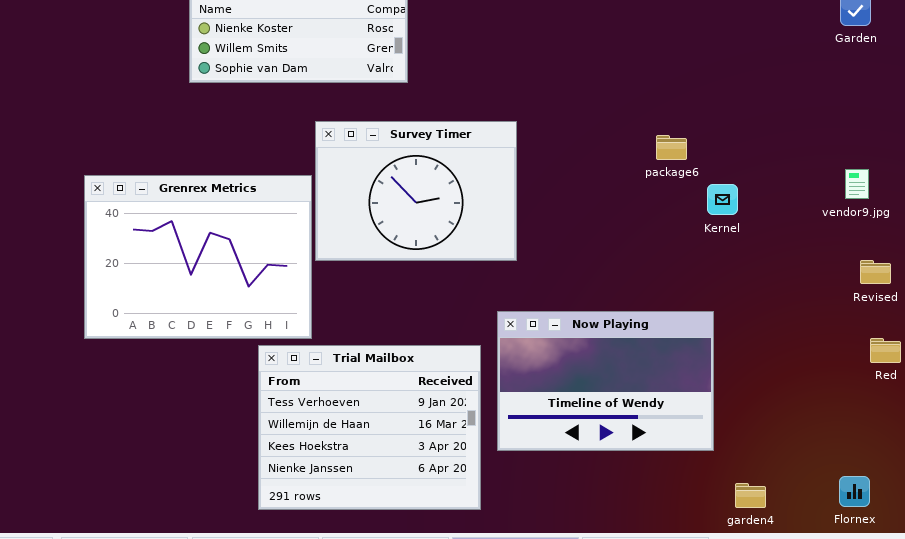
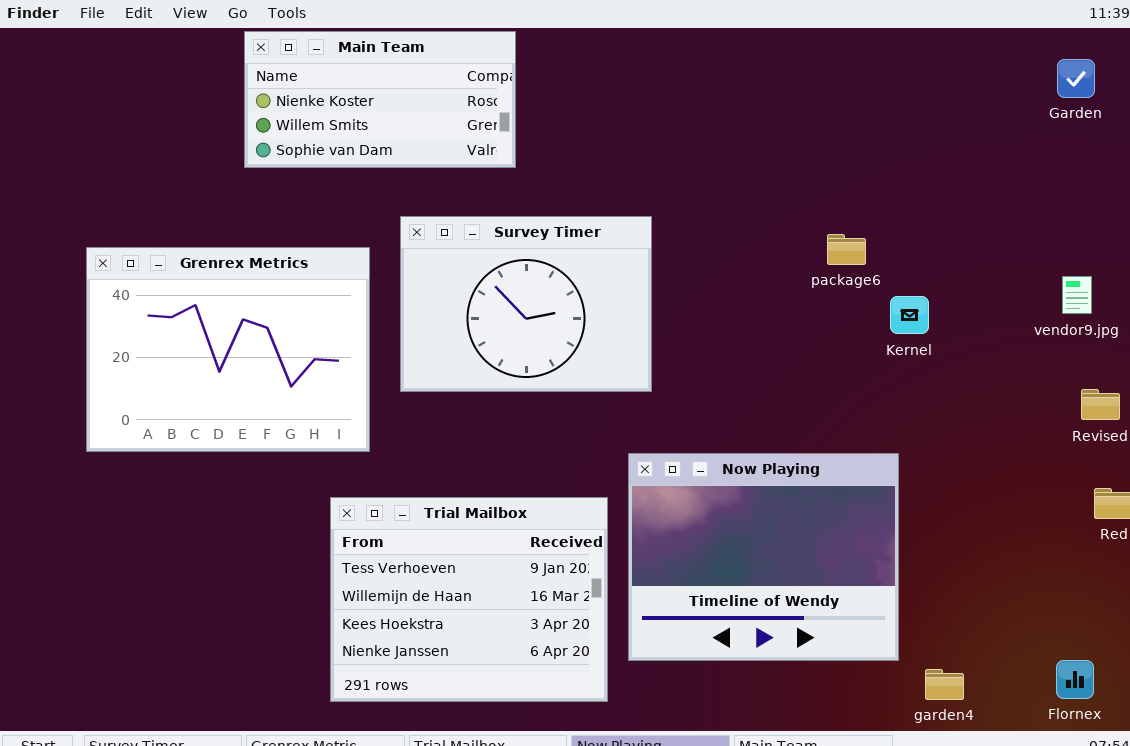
Grenrex Metrics: [84,175,312,339] -> [86,247,370,452], moved
Now Playing: [497,311,714,451] -> [628,453,899,661], resized

